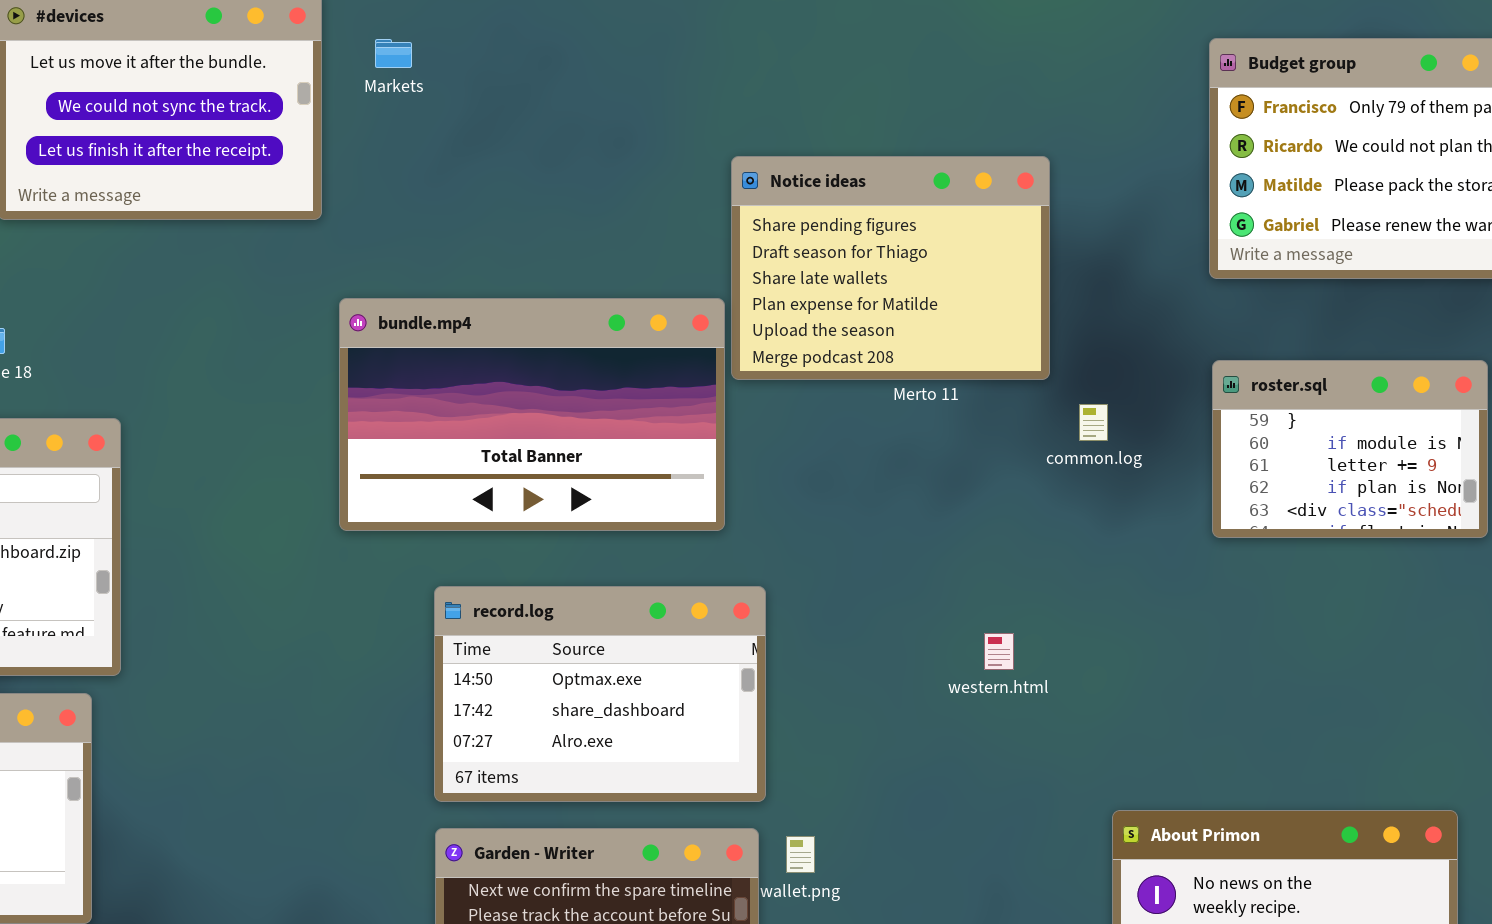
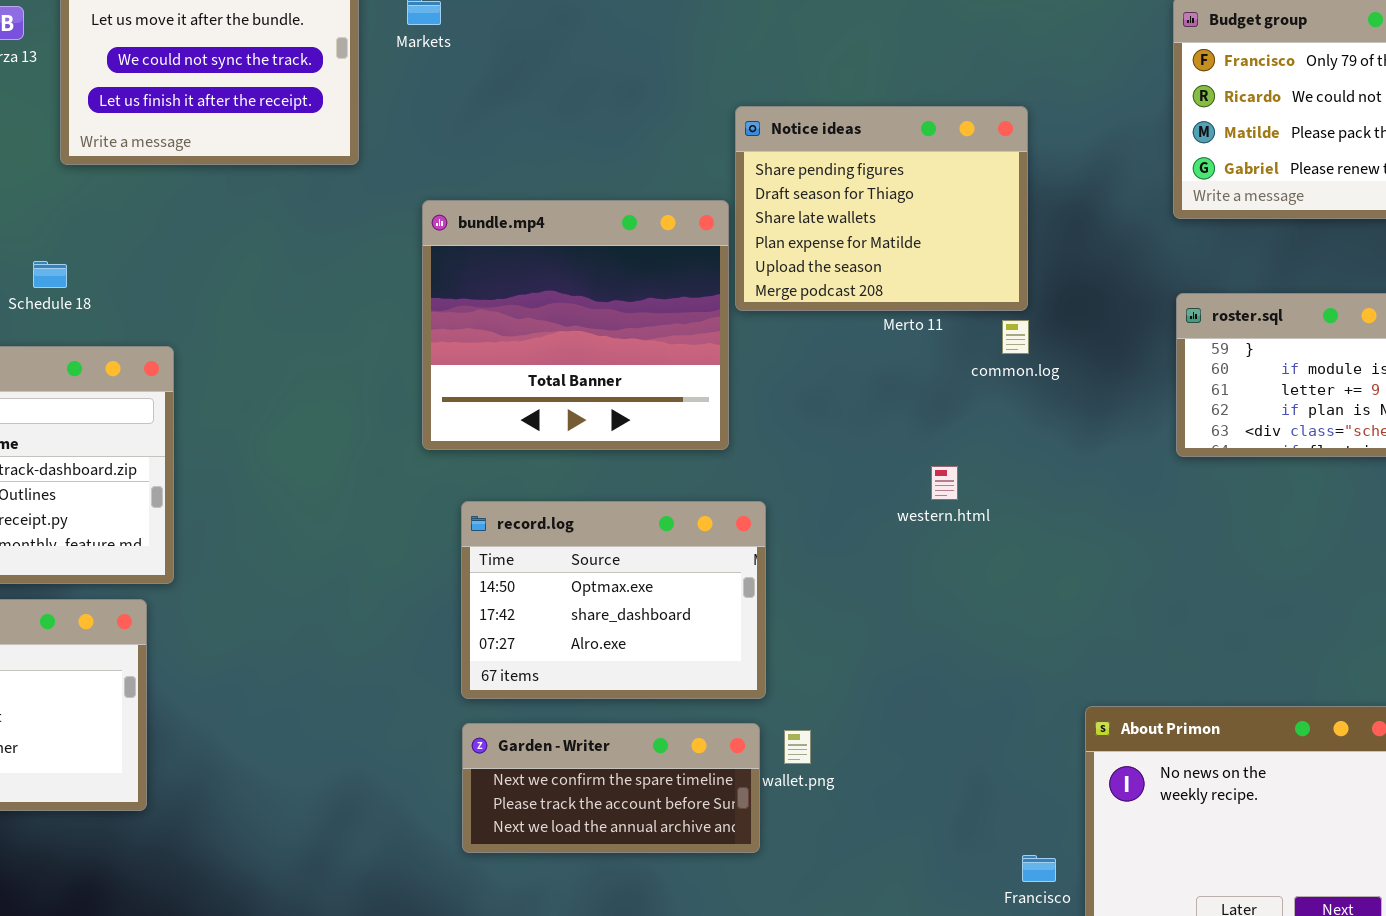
bundle.mp4: [339,298,725,531] -> [422,200,729,450], resized
common.log: [1079,404,1108,441] -> [1002,320,1029,354], moved
western.html: [984,633,1014,670] -> [931,466,958,500], moved

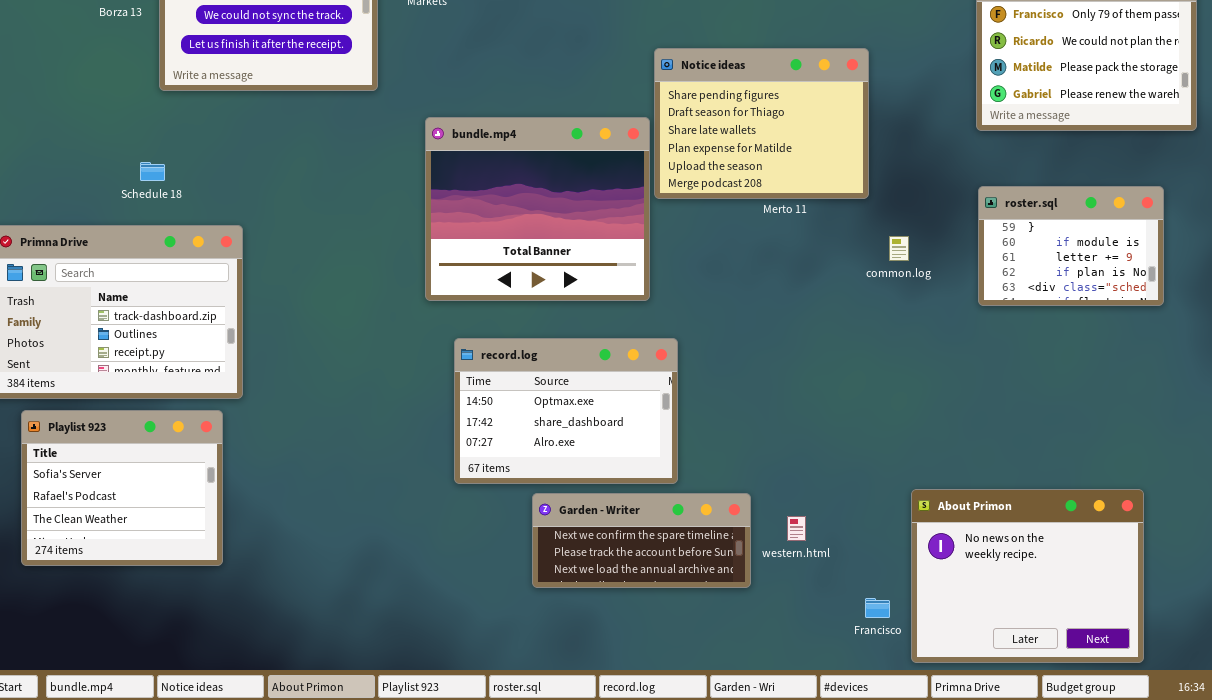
common.log: [1002,320,1029,354] -> [889,236,909,261], moved
western.html: [931,466,958,500] -> [787,516,806,541], moved
Garden - Writer: [462,723,760,853] -> [532,493,751,588], moved

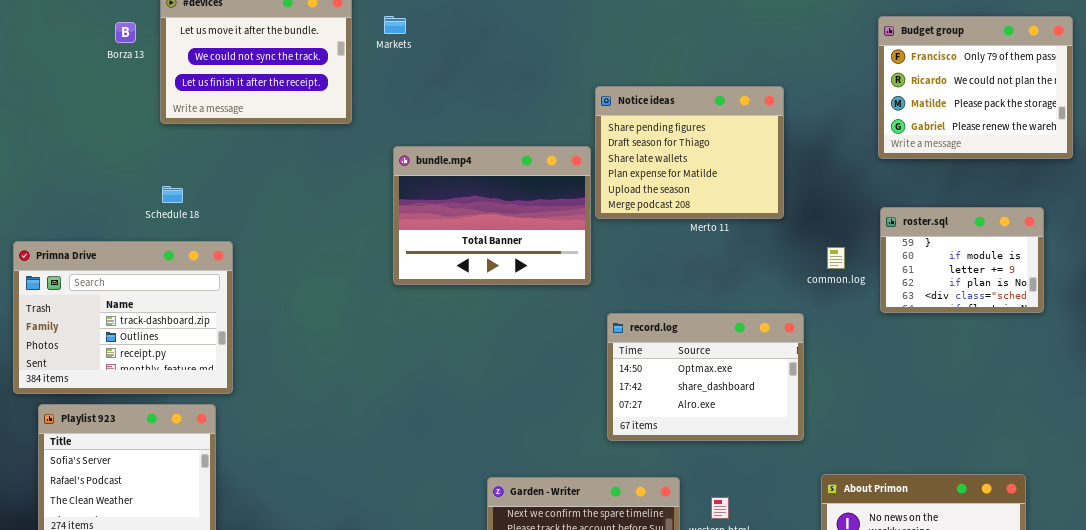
bundle.mp4: [425,117,650,301] -> [393,146,591,285], resized
Schedule 18: [140,162,165,181] -> [162,186,183,203], moved
common.log: [889,236,909,261] -> [827,247,845,269], moved
record.log: [454,338,678,484] -> [607,313,804,441], moved

